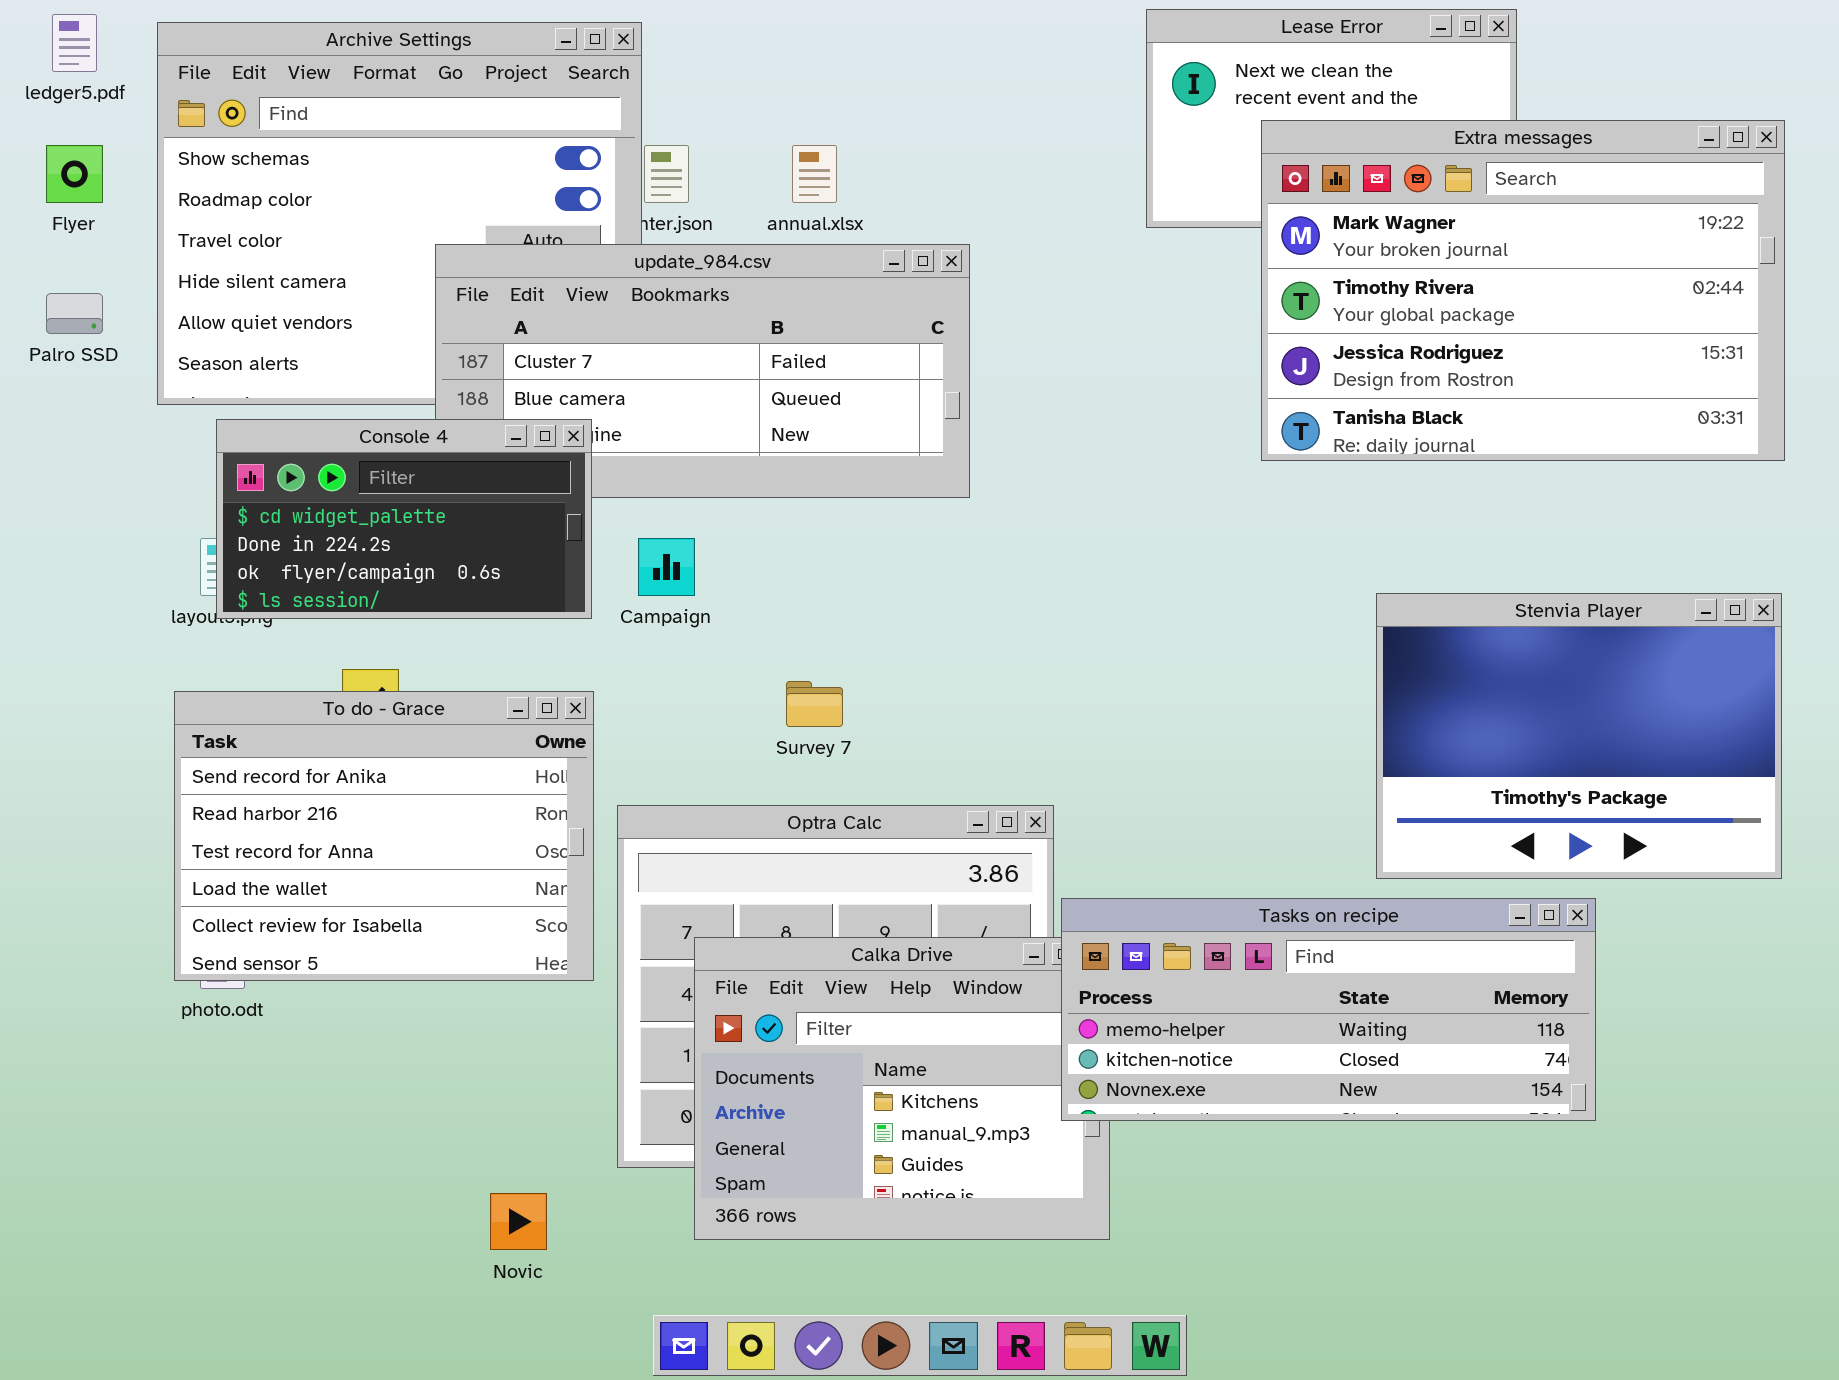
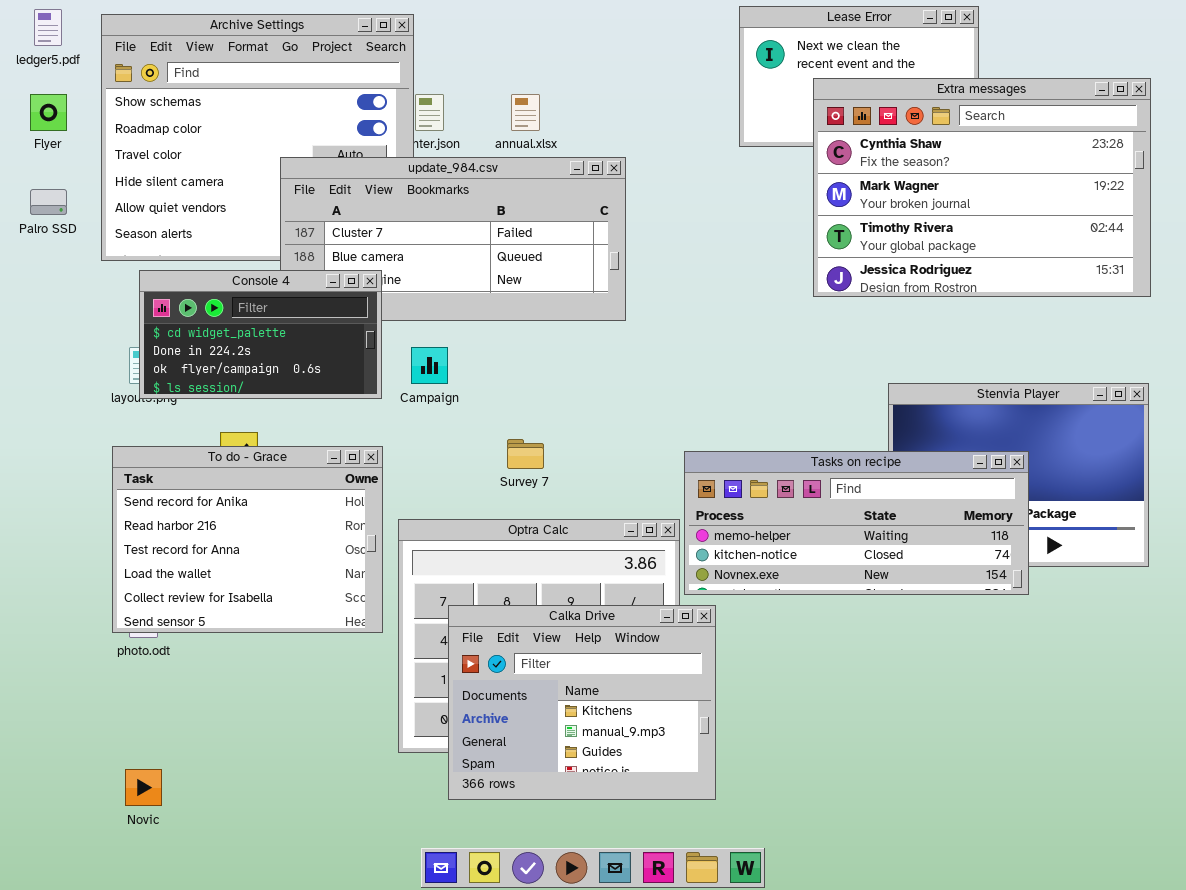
Extra messages: [1261,120,1785,461] -> [813,78,1151,297], scrolled up 1 row
Tasks on recipe: [1061,898,1596,1121] -> [684,451,1029,595], moved
Novic: [490,1193,547,1250] -> [125,769,162,806], moved

